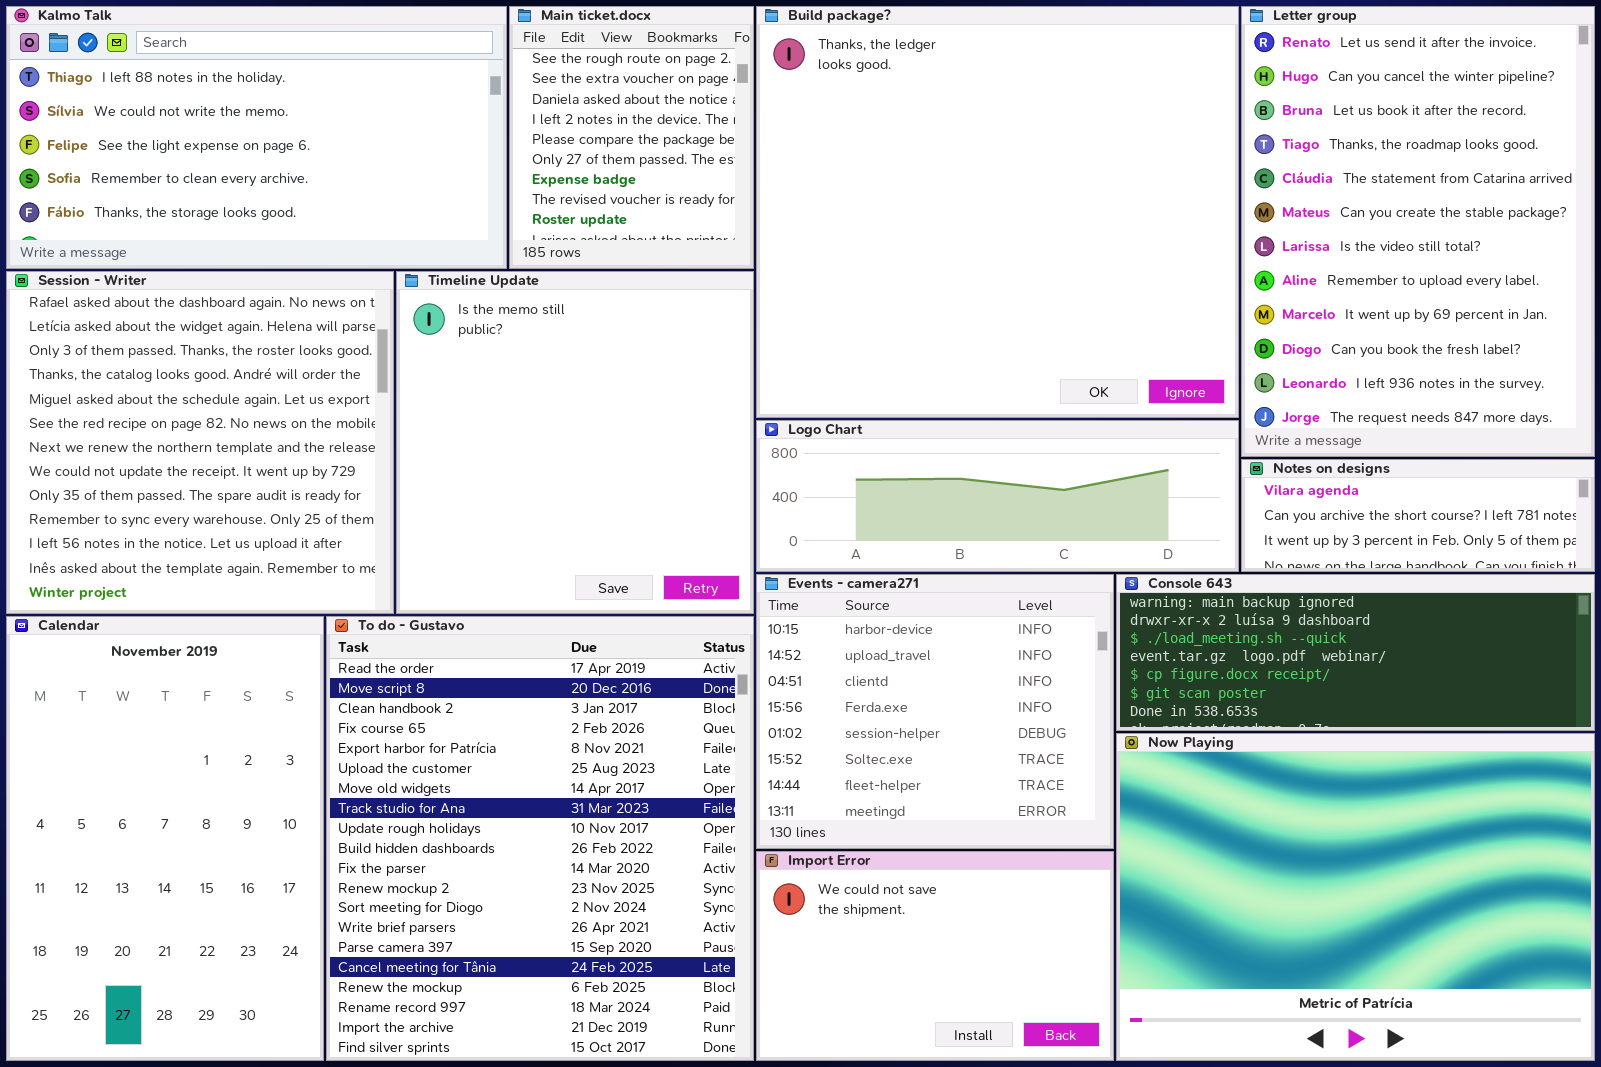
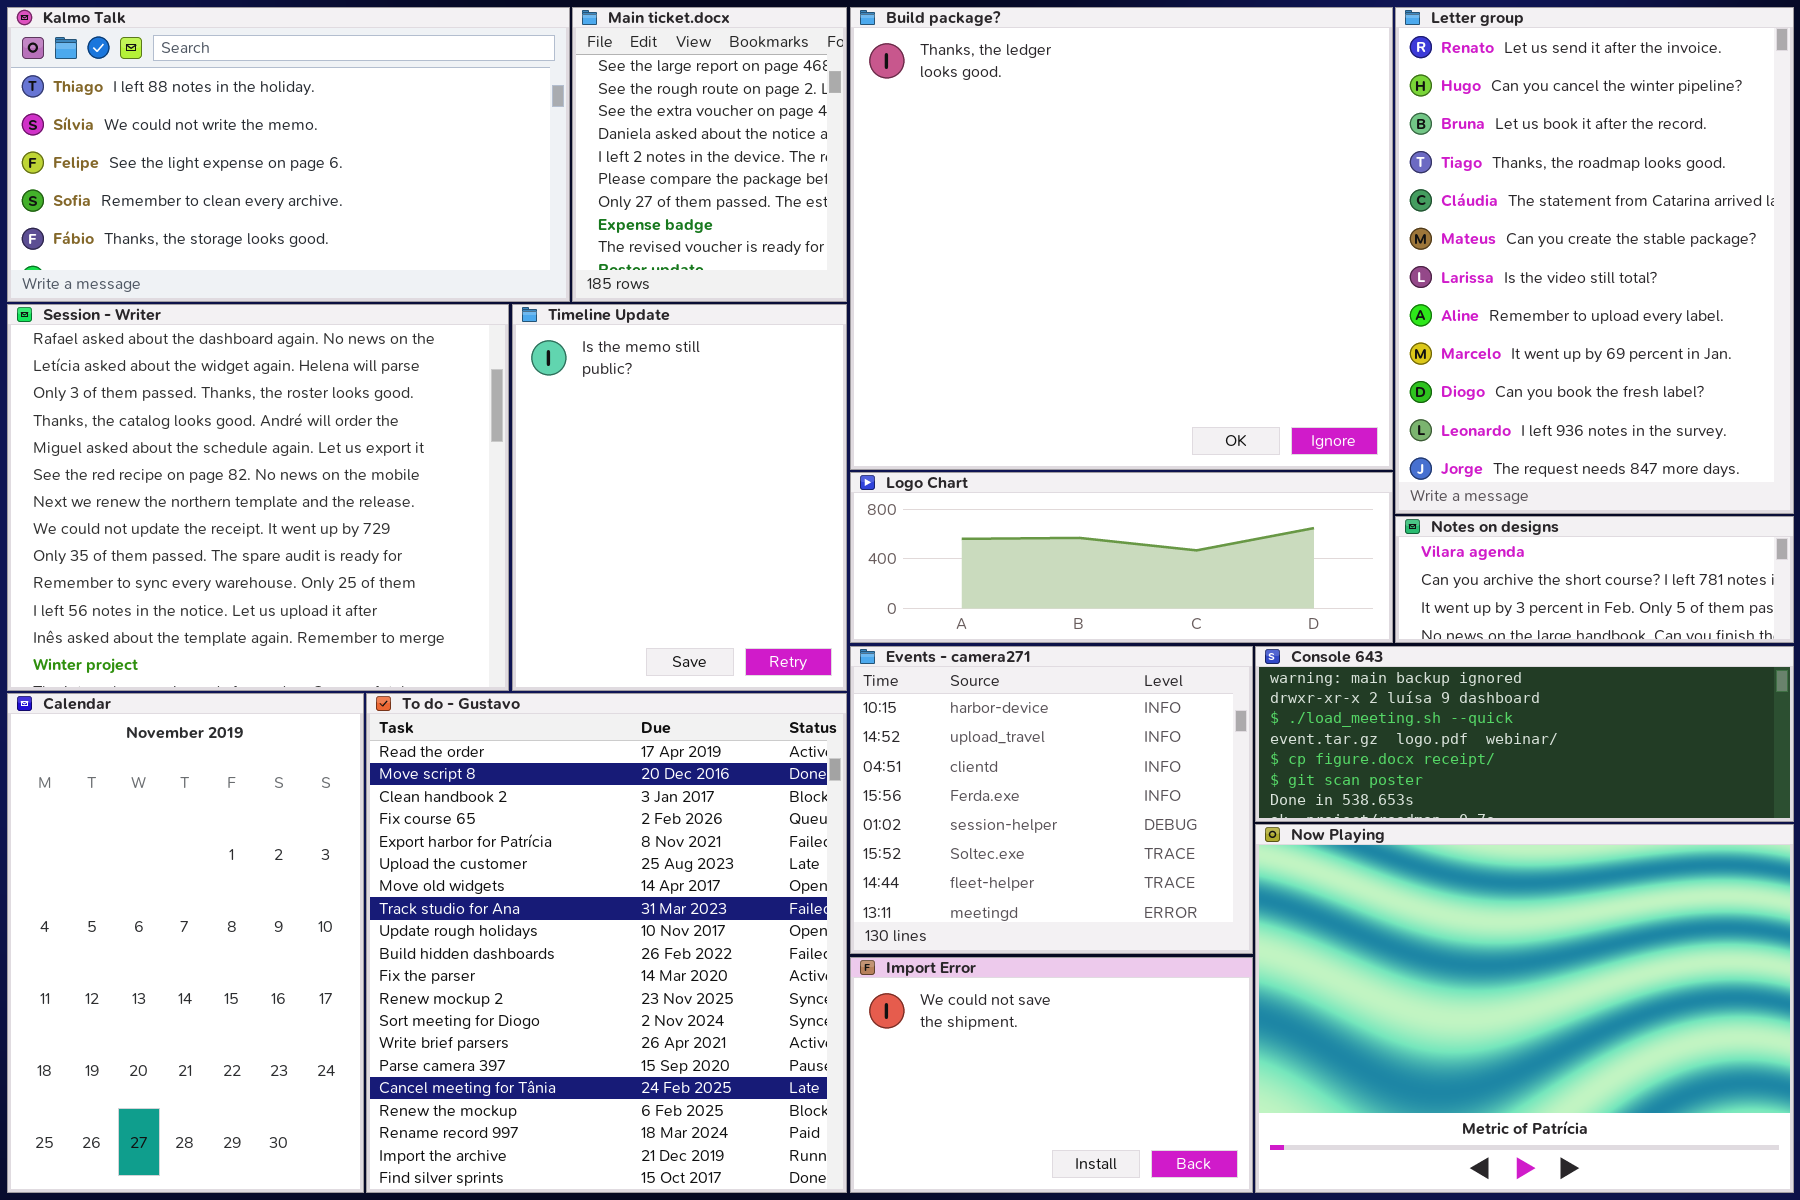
Main ticket.docx: [509,6,754,269] -> [572,7,847,302], scrolled up 1 row
Session - Writer: [6,271,394,614] -> [7,304,509,691], resized
Timeline Update: [396,271,754,614] -> [512,304,847,691], resized

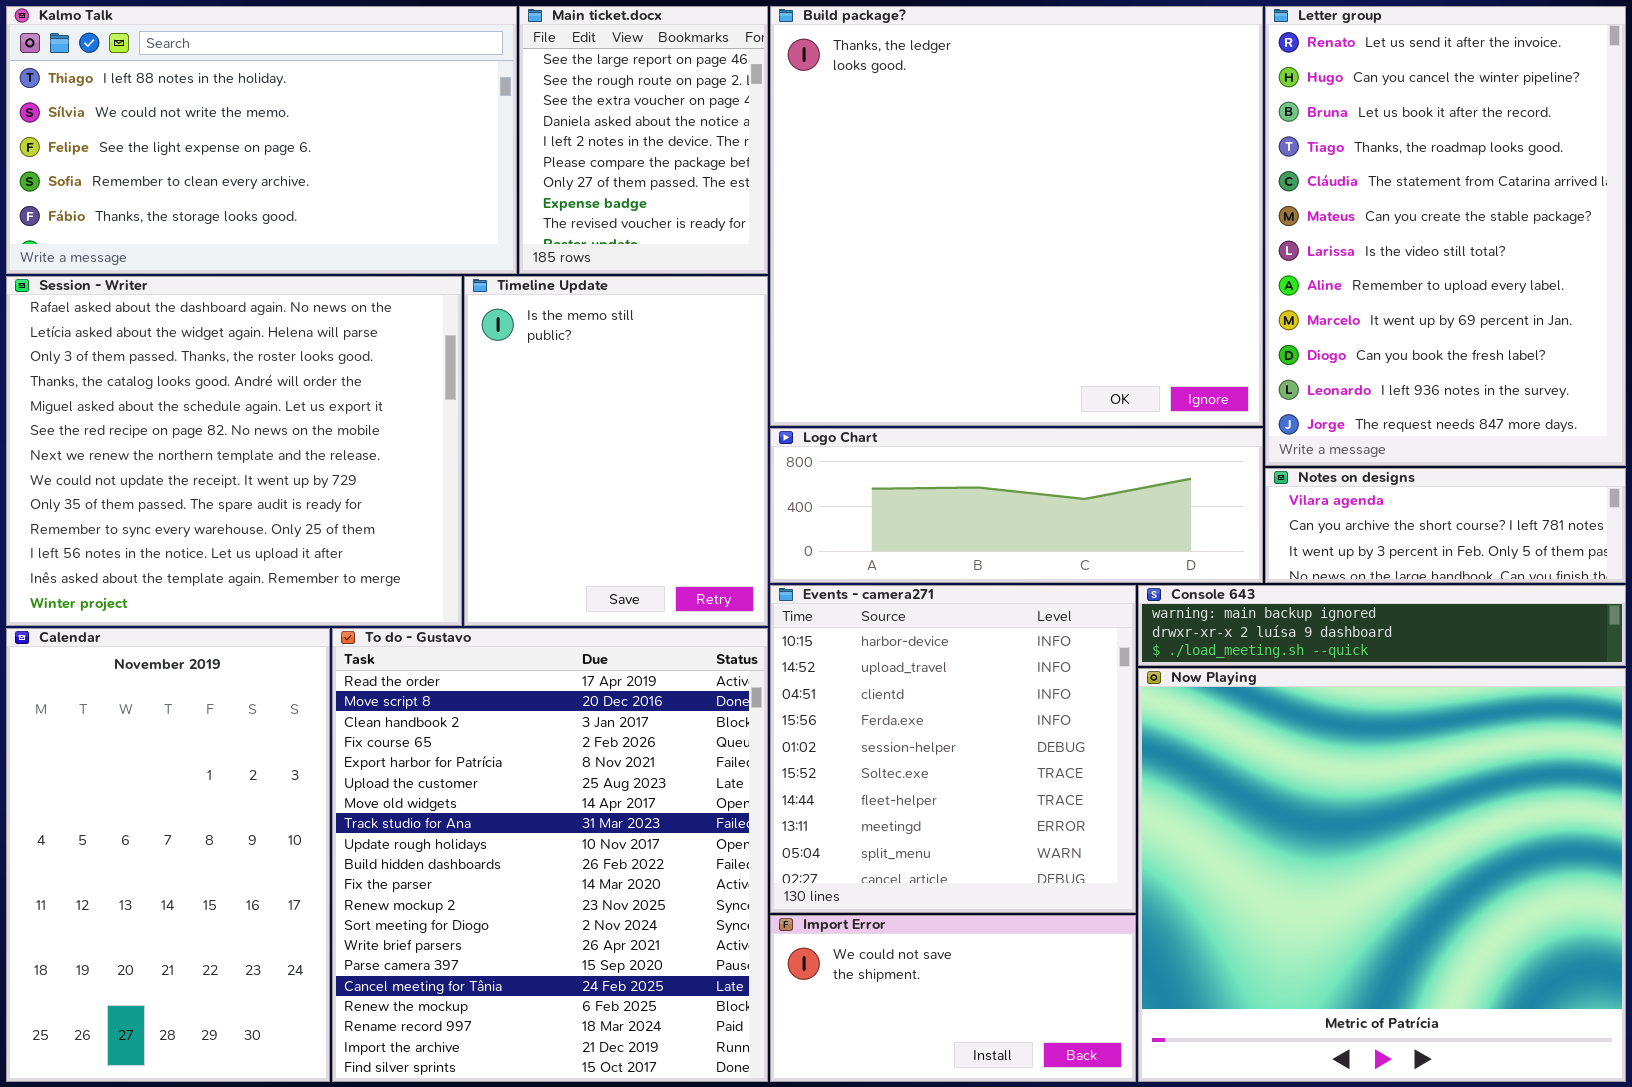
Events - camera271: [850,646,1253,954] -> [770,585,1136,913], resized
Console 643: [1255,646,1794,822] -> [1138,585,1626,666], resized
Now Playing: [1255,824,1794,1193] -> [1138,668,1626,1082], resized
Import Error: [850,957,1253,1193] -> [770,915,1136,1082], resized

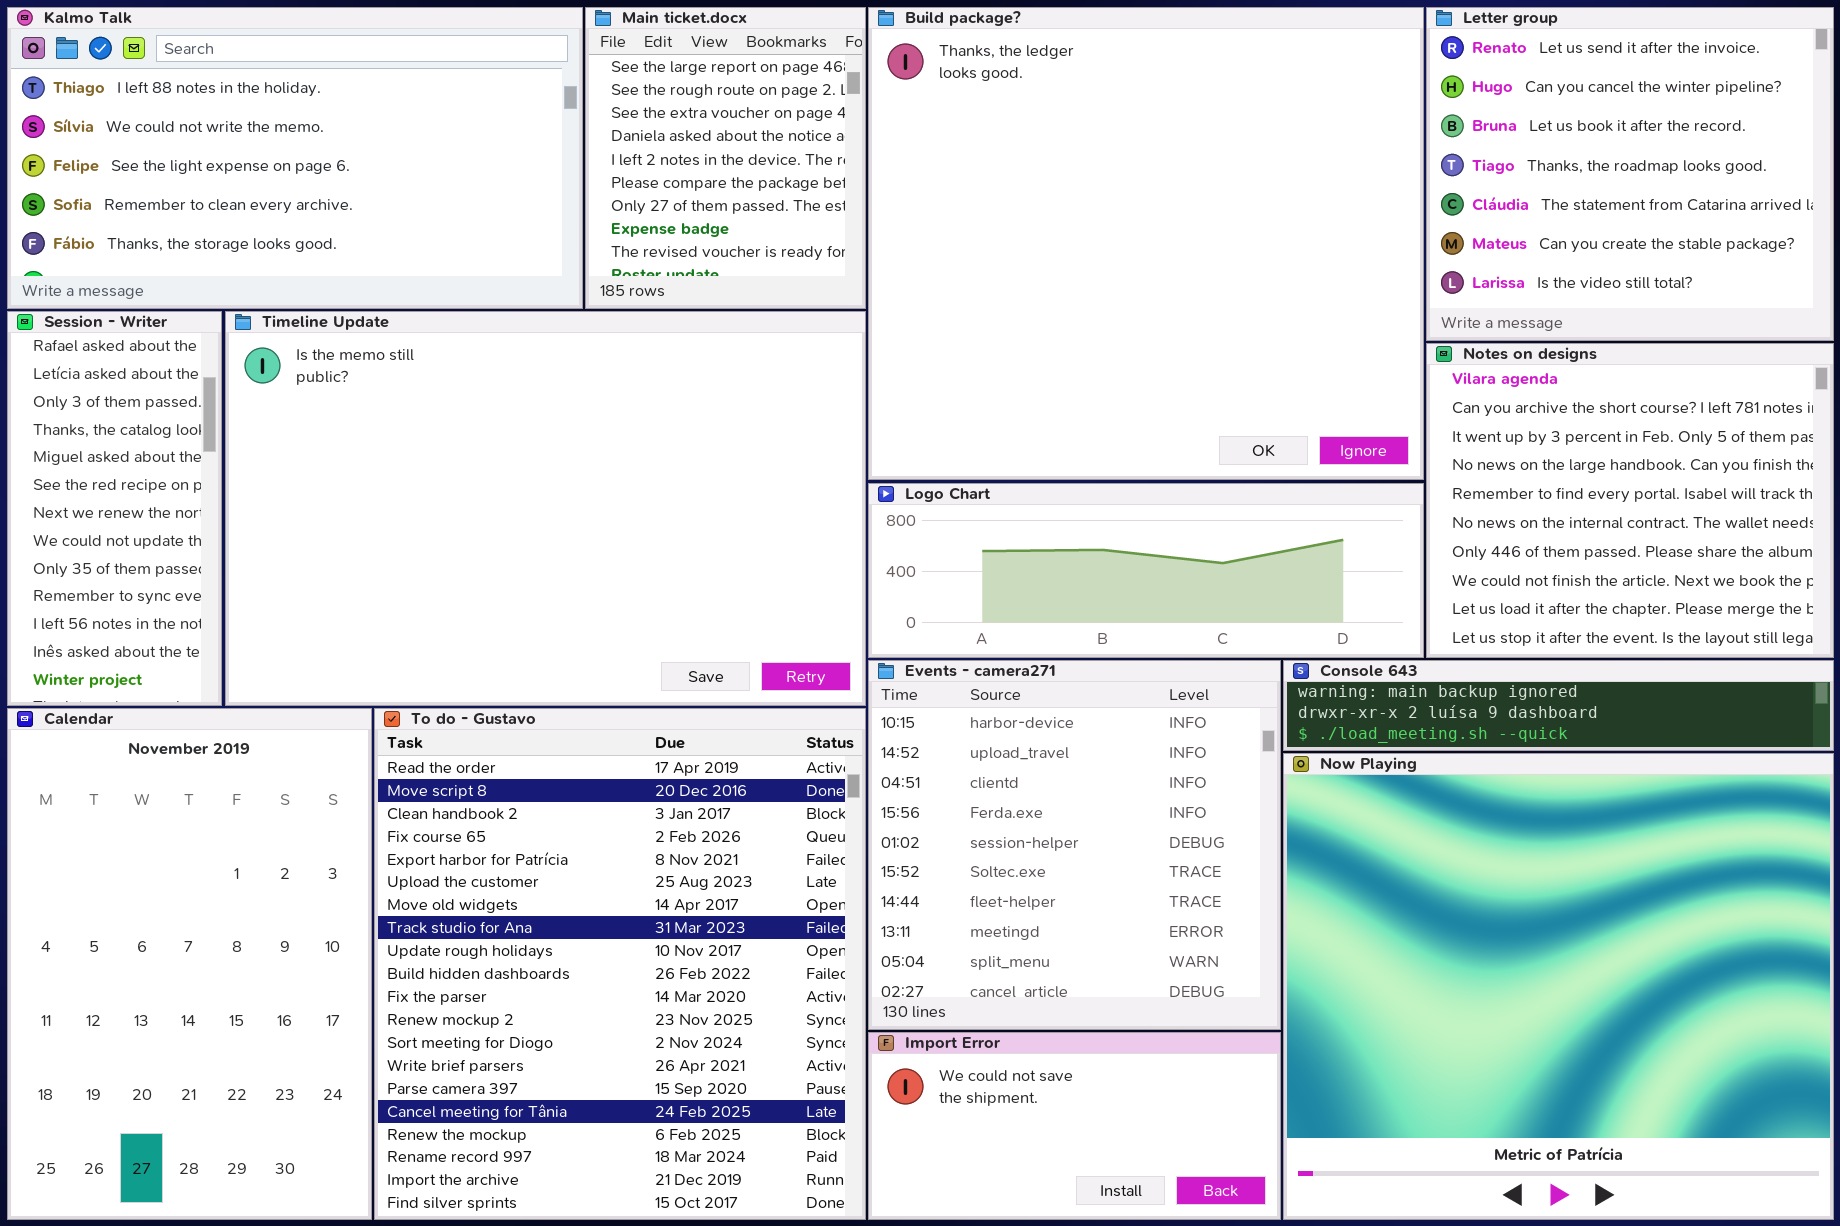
Letter group: [1265,6,1626,466] -> [1426,7,1834,341], resized
Session - Writer: [6,276,462,626] -> [7,311,222,706], resized
Timeline Update: [464,276,768,626] -> [225,311,866,706], resized
Notes on designs: [1265,468,1626,583] -> [1426,343,1834,658], resized

